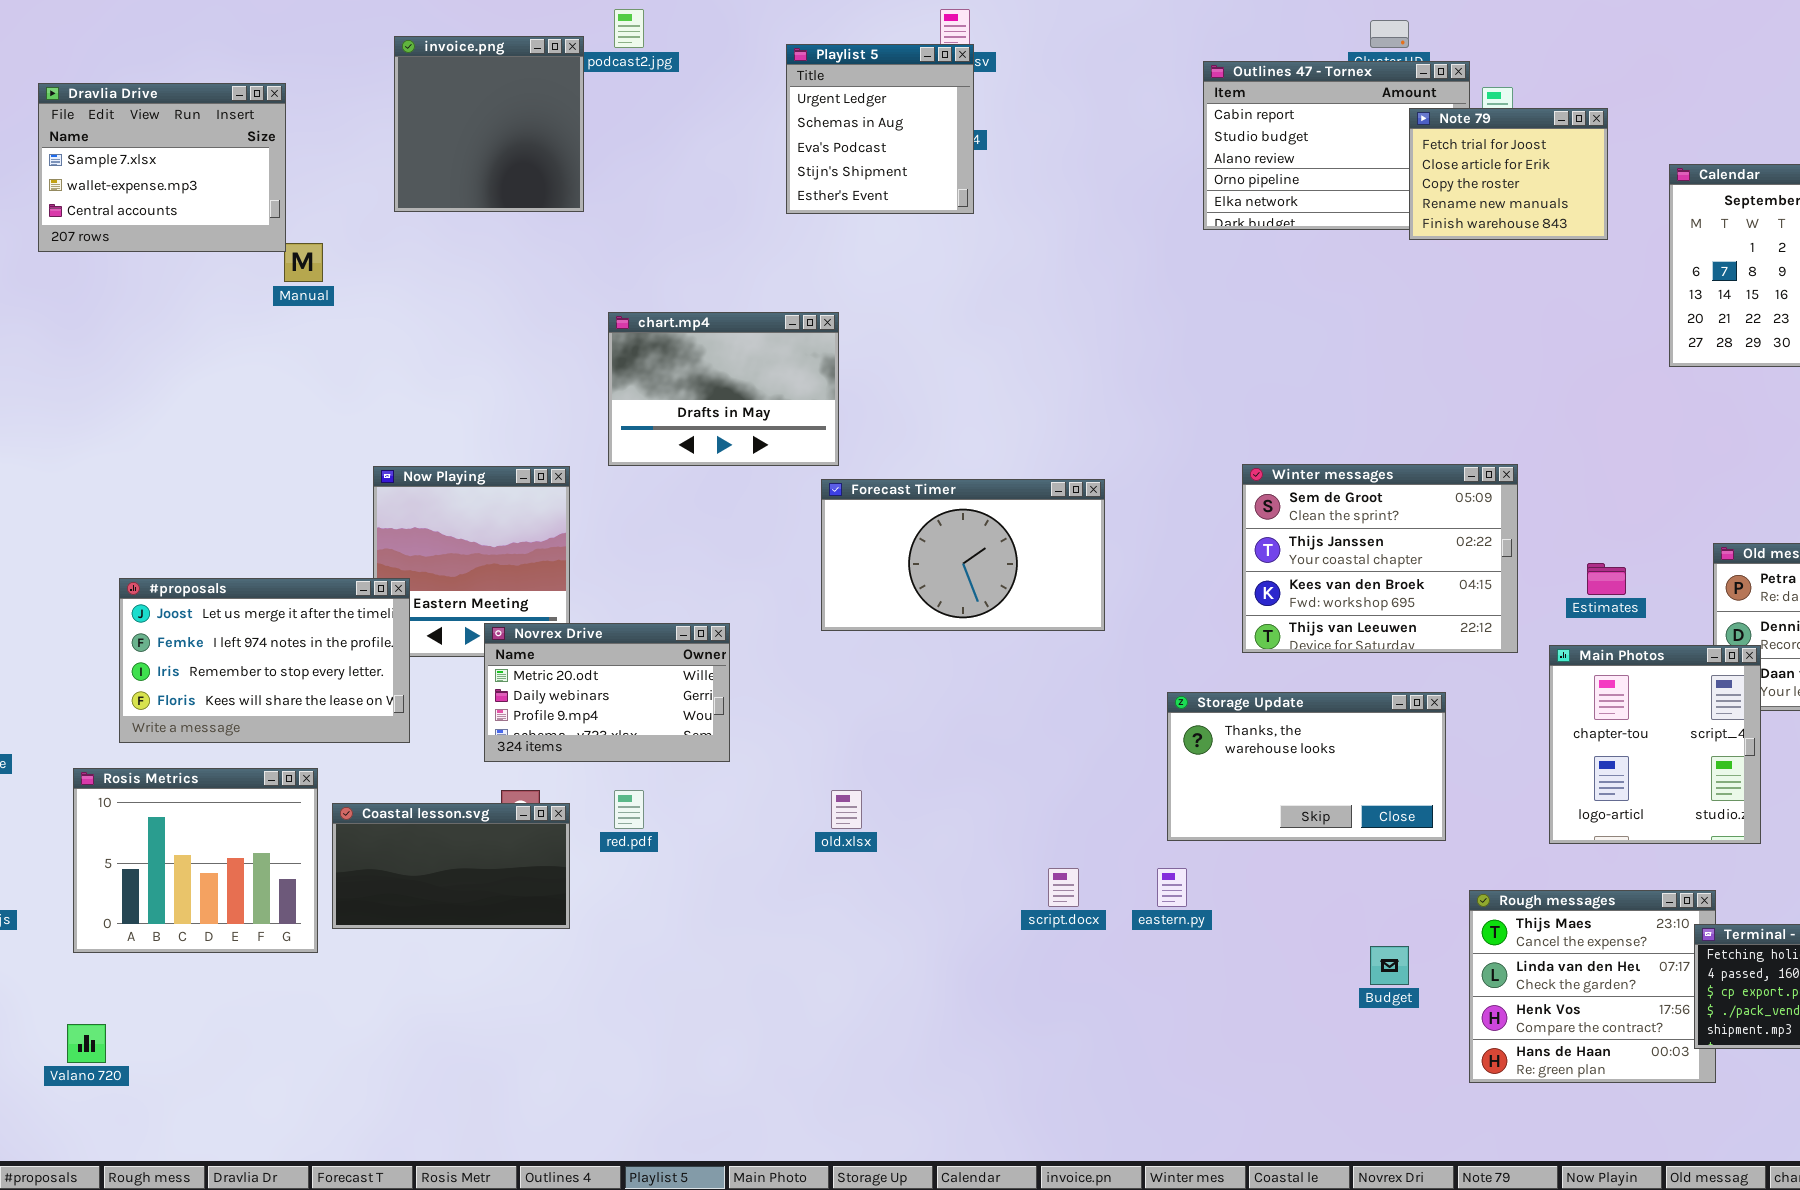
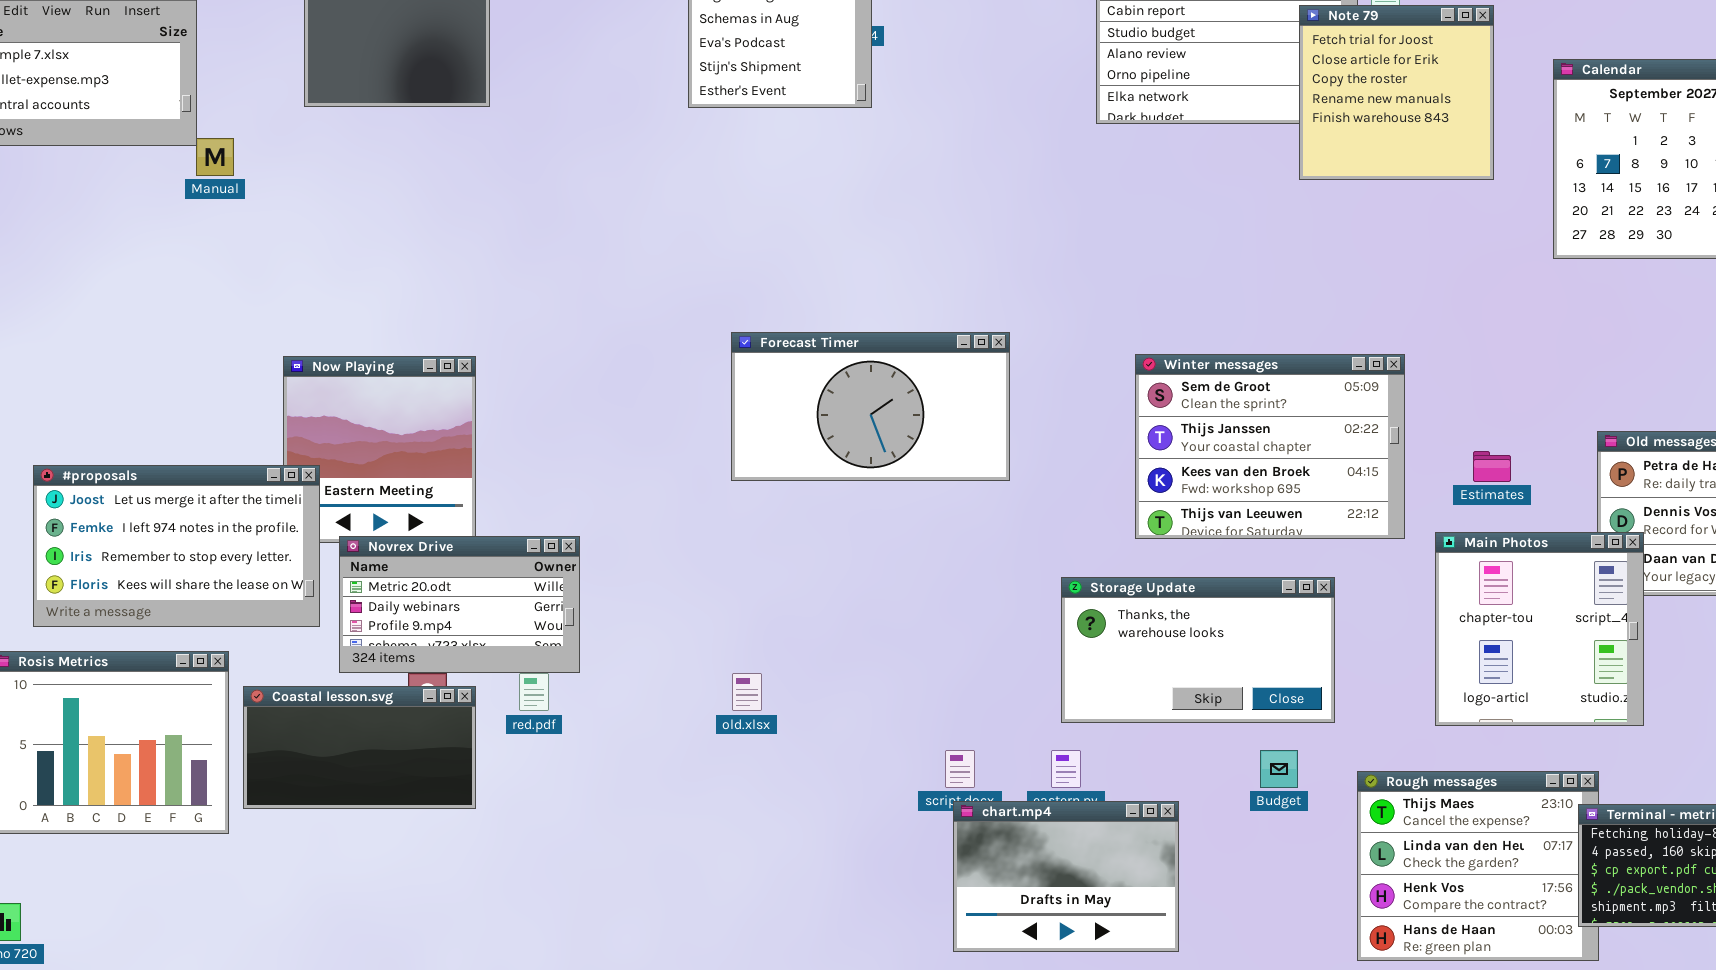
Note 79: [1409,108,1608,240] -> [1299,5,1494,180], resized
chart.mp4: [608,312,839,466] -> [953,801,1179,952], moved
Forecast Timer: [821,479,1105,631] -> [731,332,1010,481], moved
Novrex Drive: [484,623,730,762] -> [339,536,580,673], moved
Budget: [1370,946,1409,985] -> [1260,750,1298,788], moved

